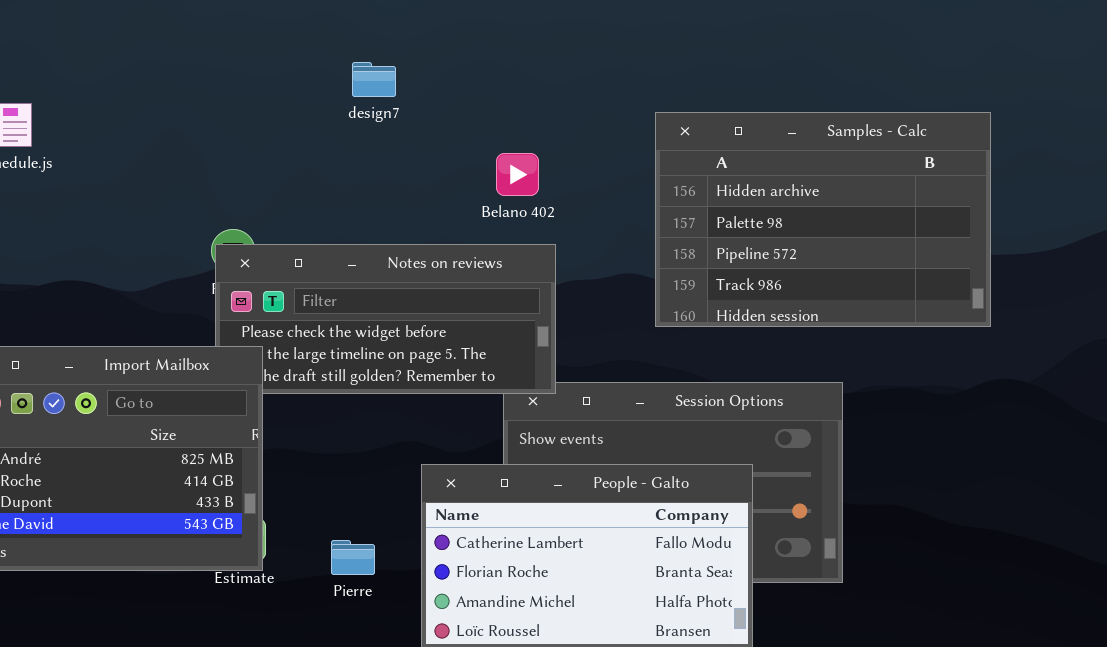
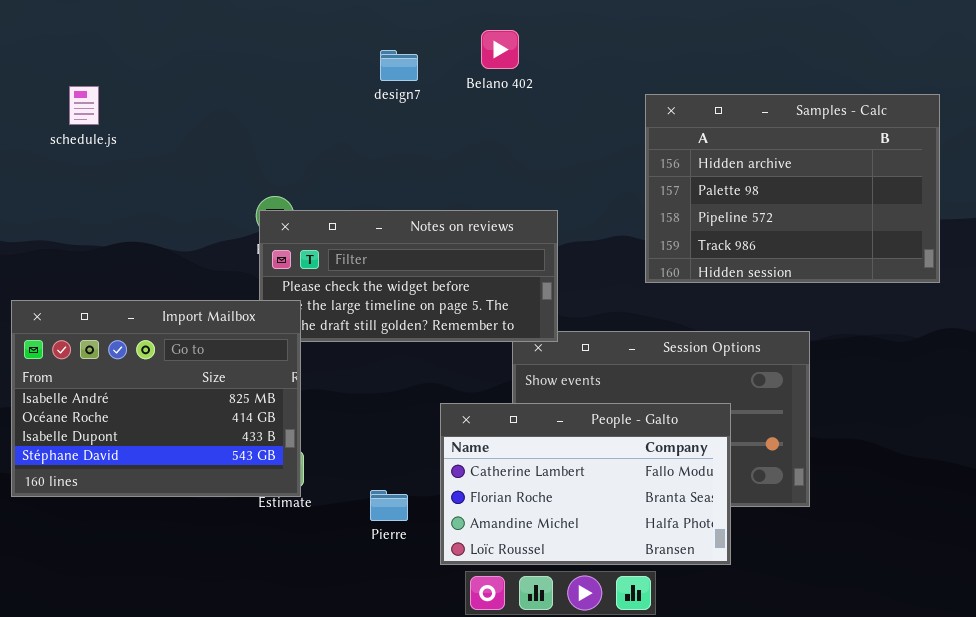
Belano 402: [496,153,539,196] -> [481,30,519,69], moved
Pierre: [331,540,375,575] -> [370,490,408,521], moved

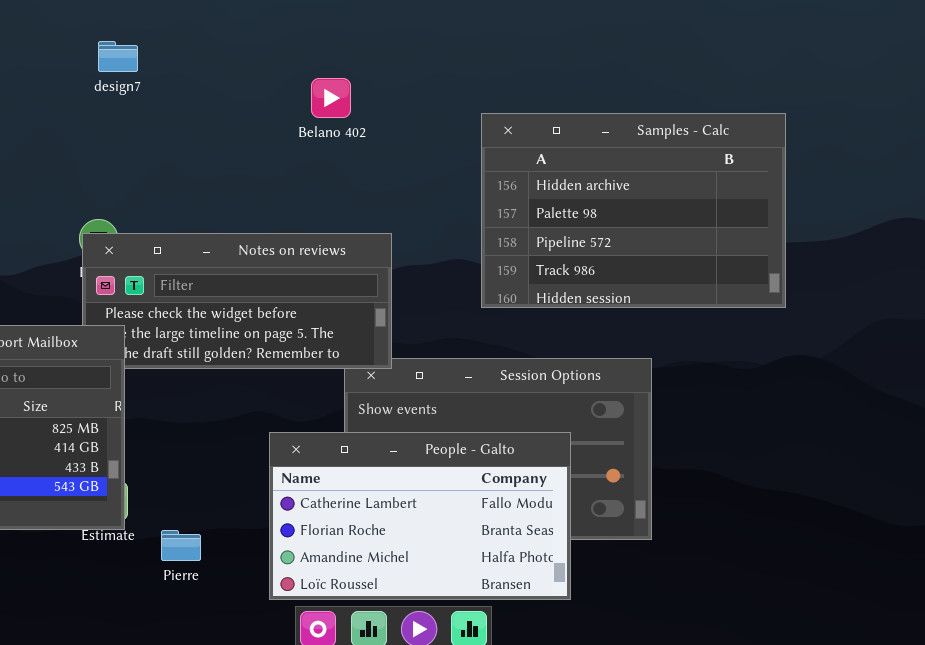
Belano 402: [481,30,519,69] -> [311,78,351,118], moved
design7: [380,50,418,81] -> [98,41,138,72], moved
Pierre: [370,490,408,521] -> [161,530,201,561], moved

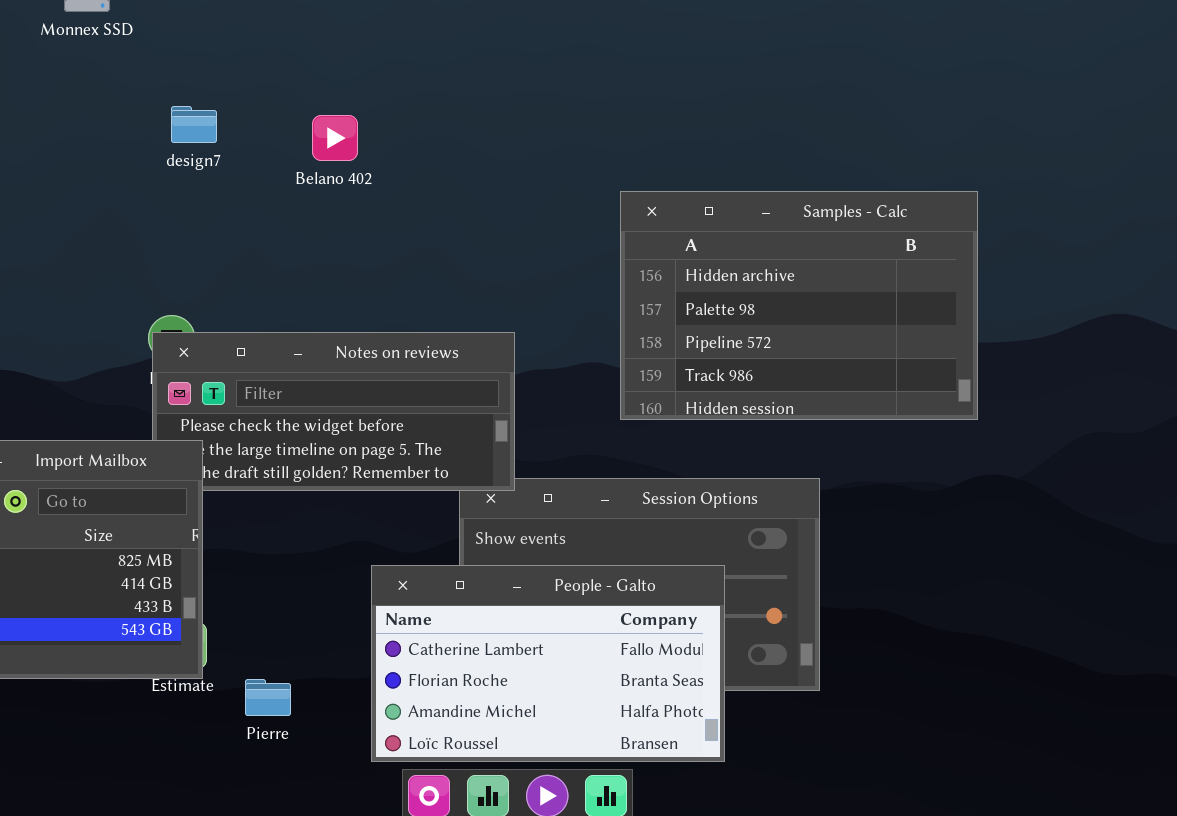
Belano 402: [311,78,351,118] -> [312,115,358,161], moved

